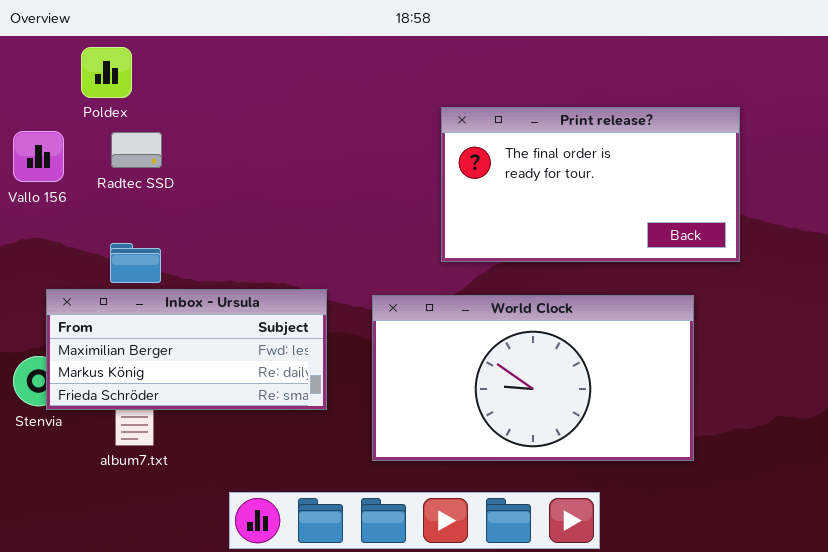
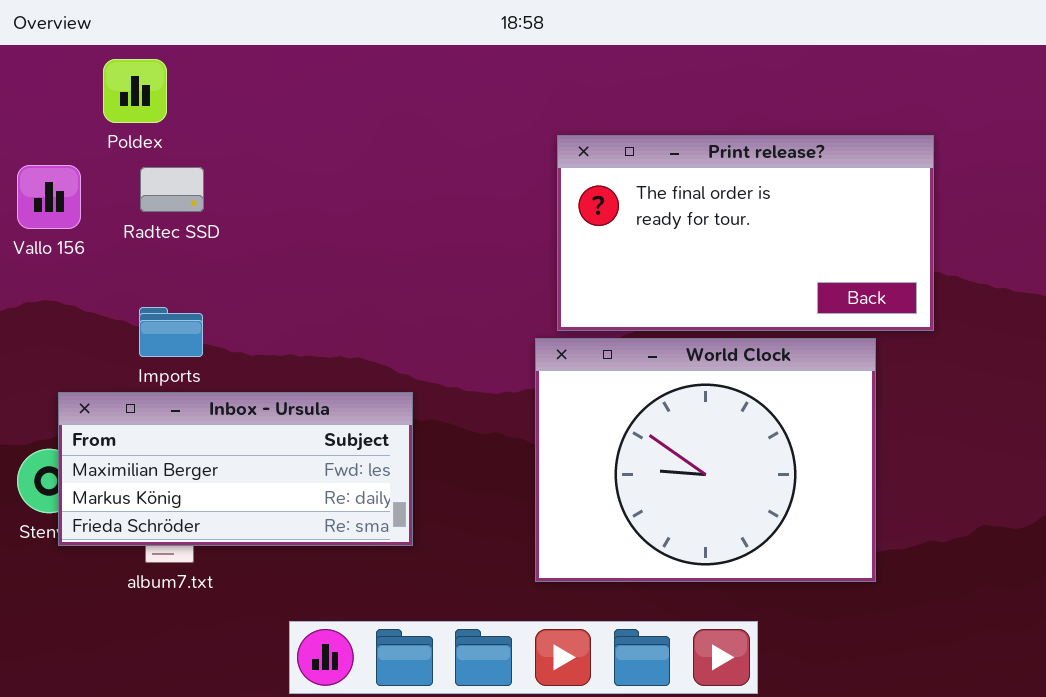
Inbox - Ursula: [46,289,327,410] -> [58,392,413,546], moved
World Clock: [372,295,694,461] -> [535,338,876,582], resized

